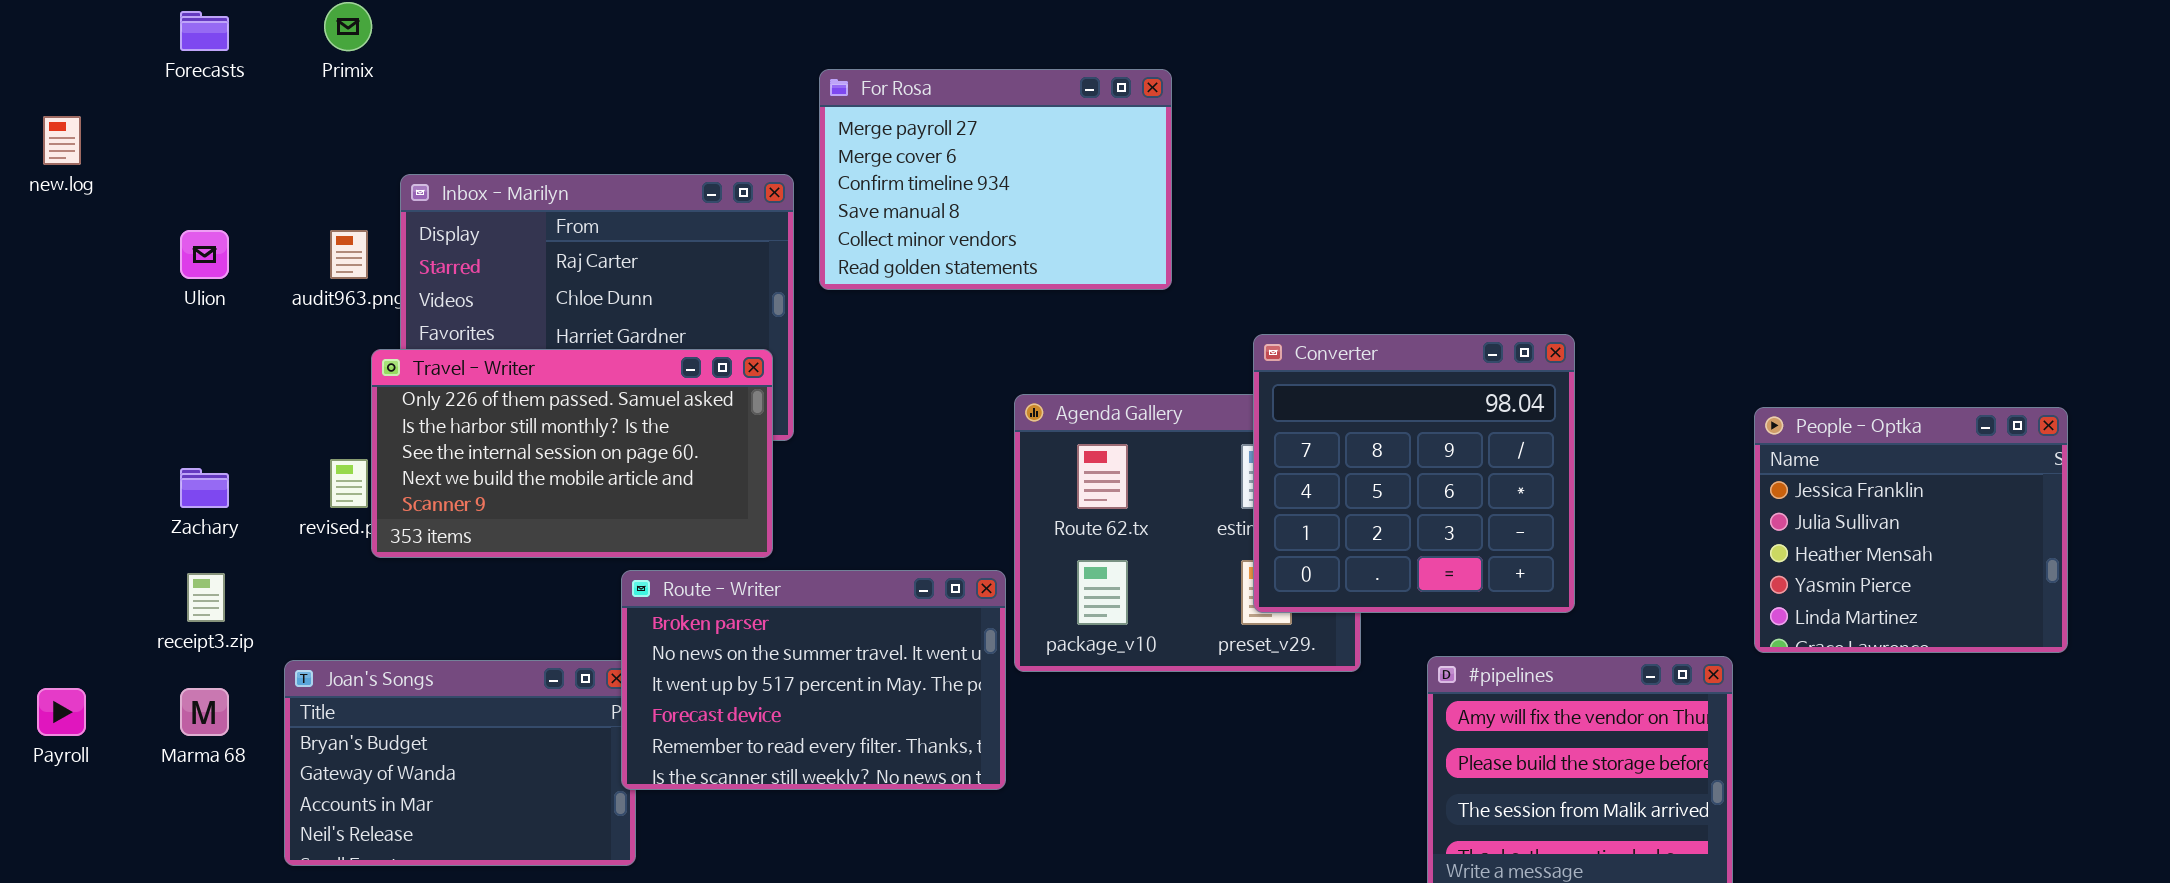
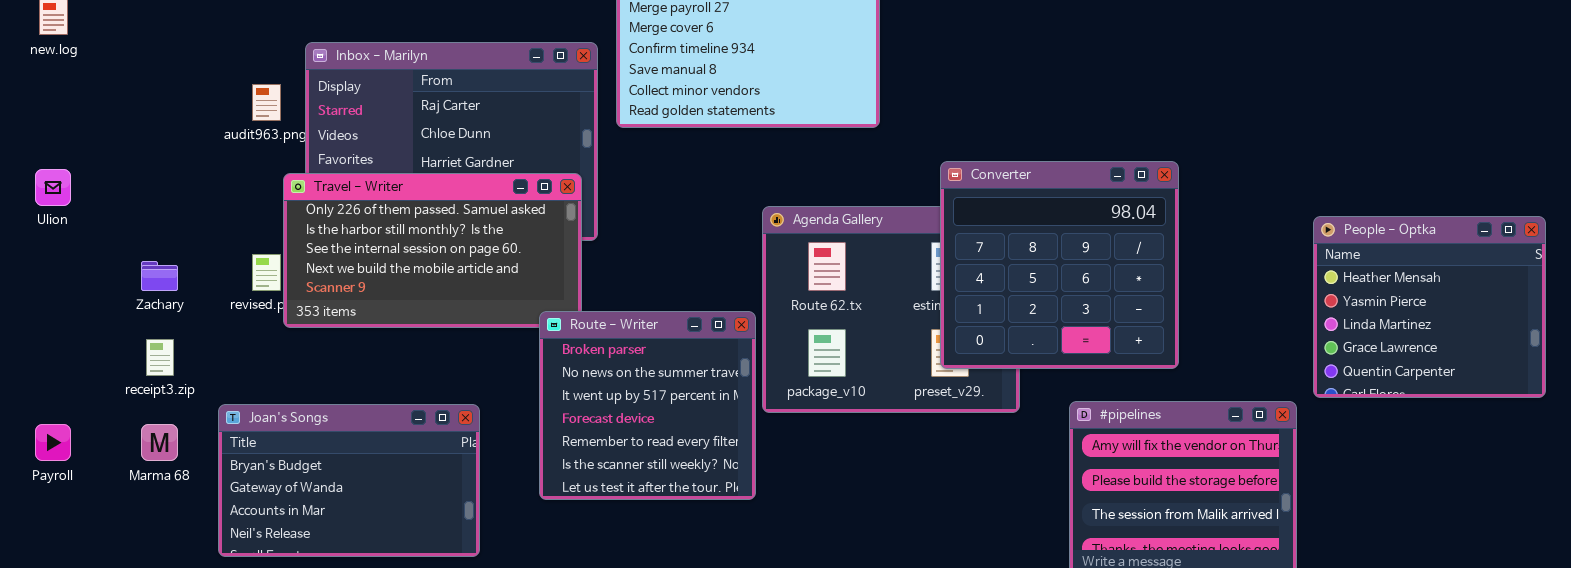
Ulion: [180,230,229,279] -> [35,169,71,206], moved
People - Optka: [1754,407,2068,653] -> [1313,216,1546,398], scrolled down 2 rows
Route - Writer: [621,570,1006,790] -> [539,311,756,500], resized

